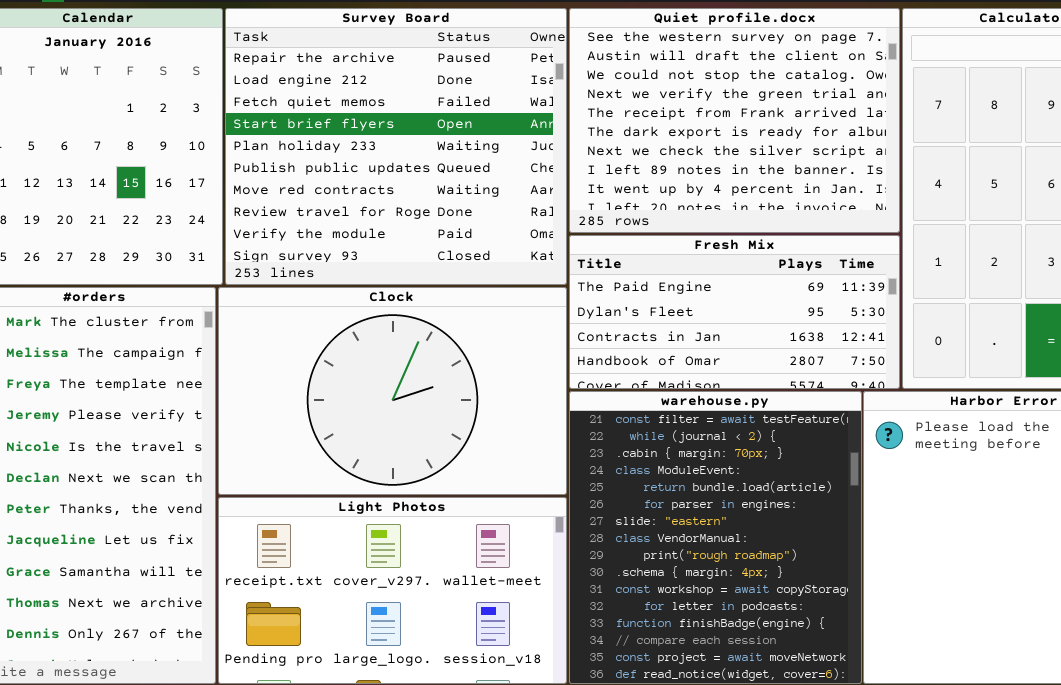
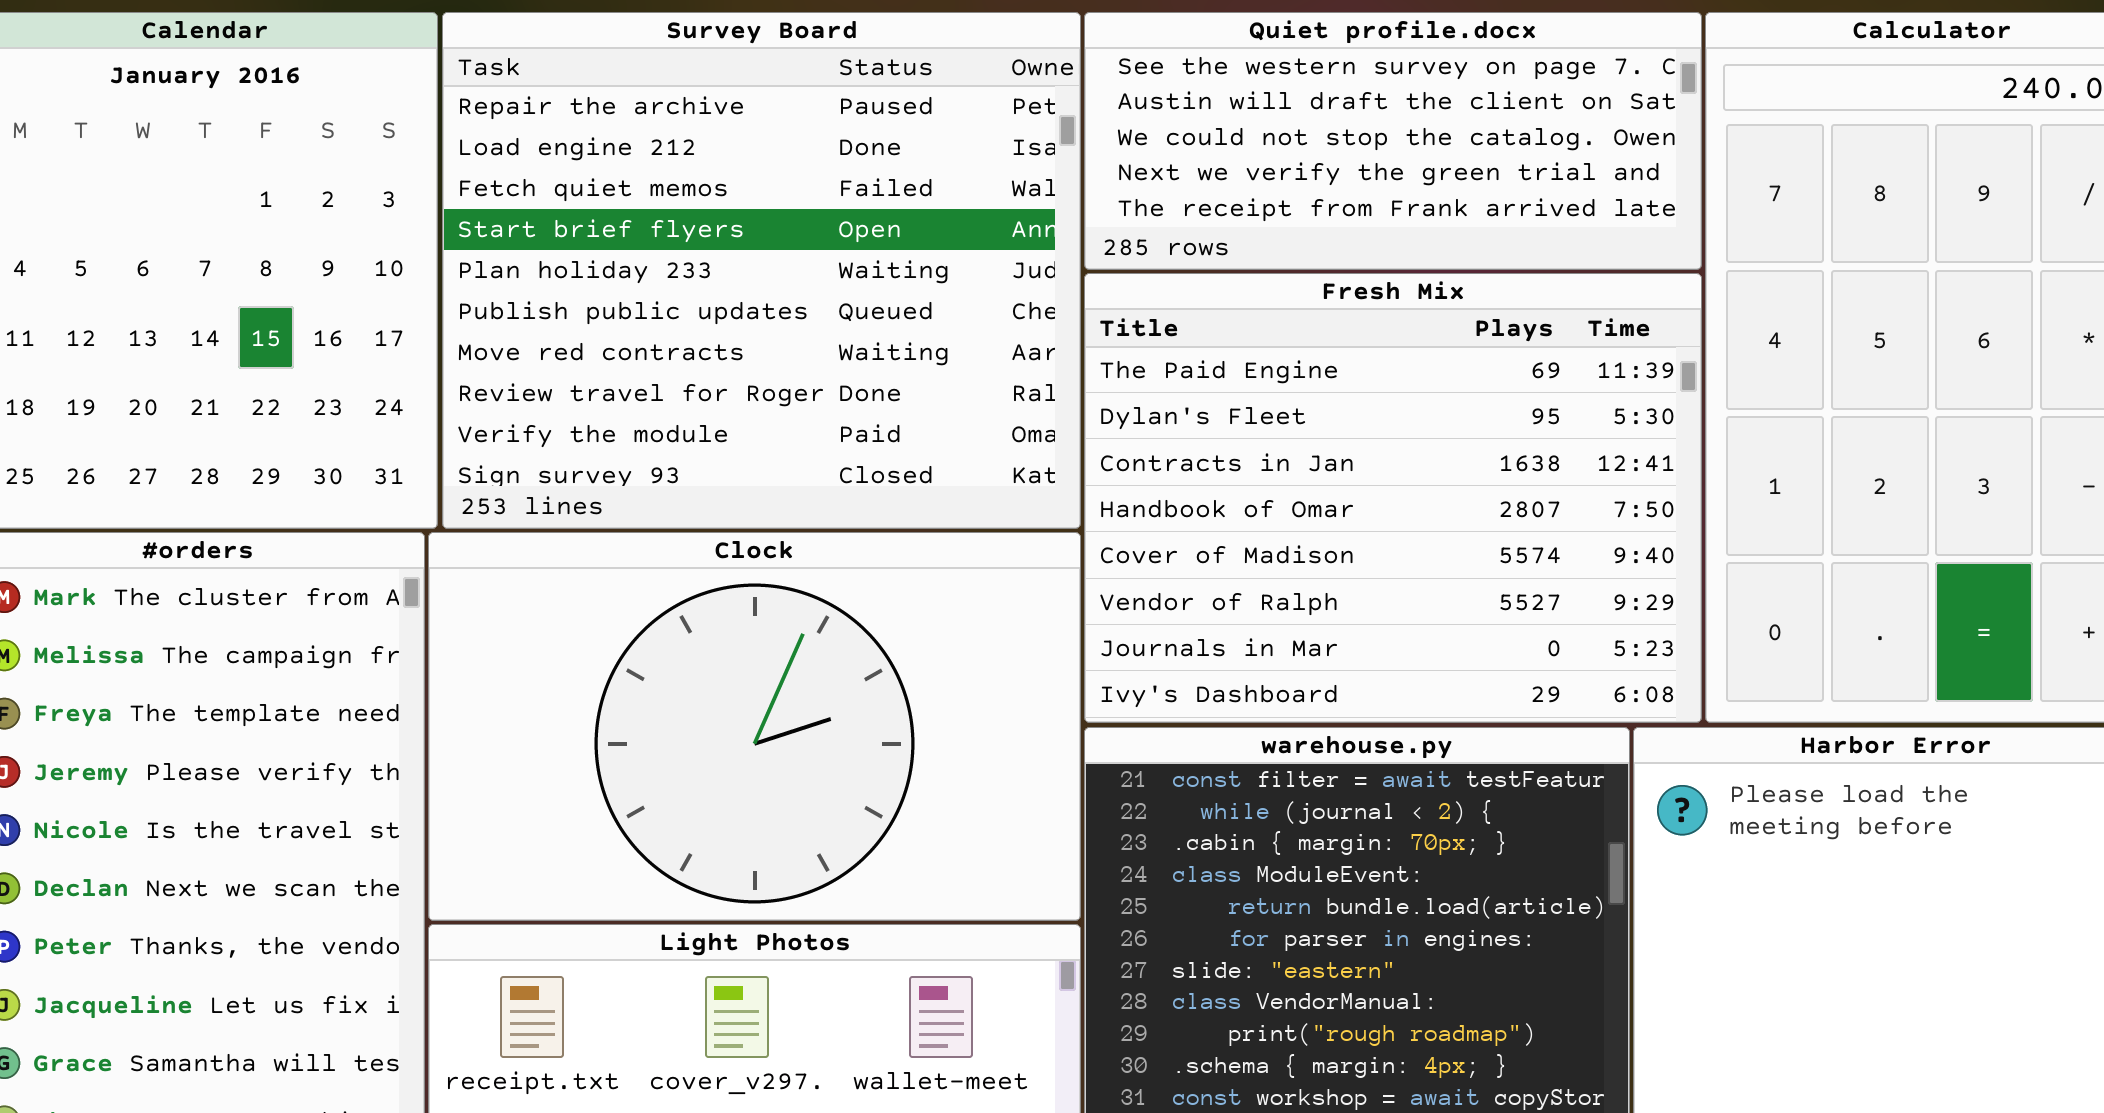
Quiet profile.docx: [569,8,900,233] -> [1084,12,1702,270], resized
Fresh Mix: [569,235,900,389] -> [1084,273,1702,723], resized

